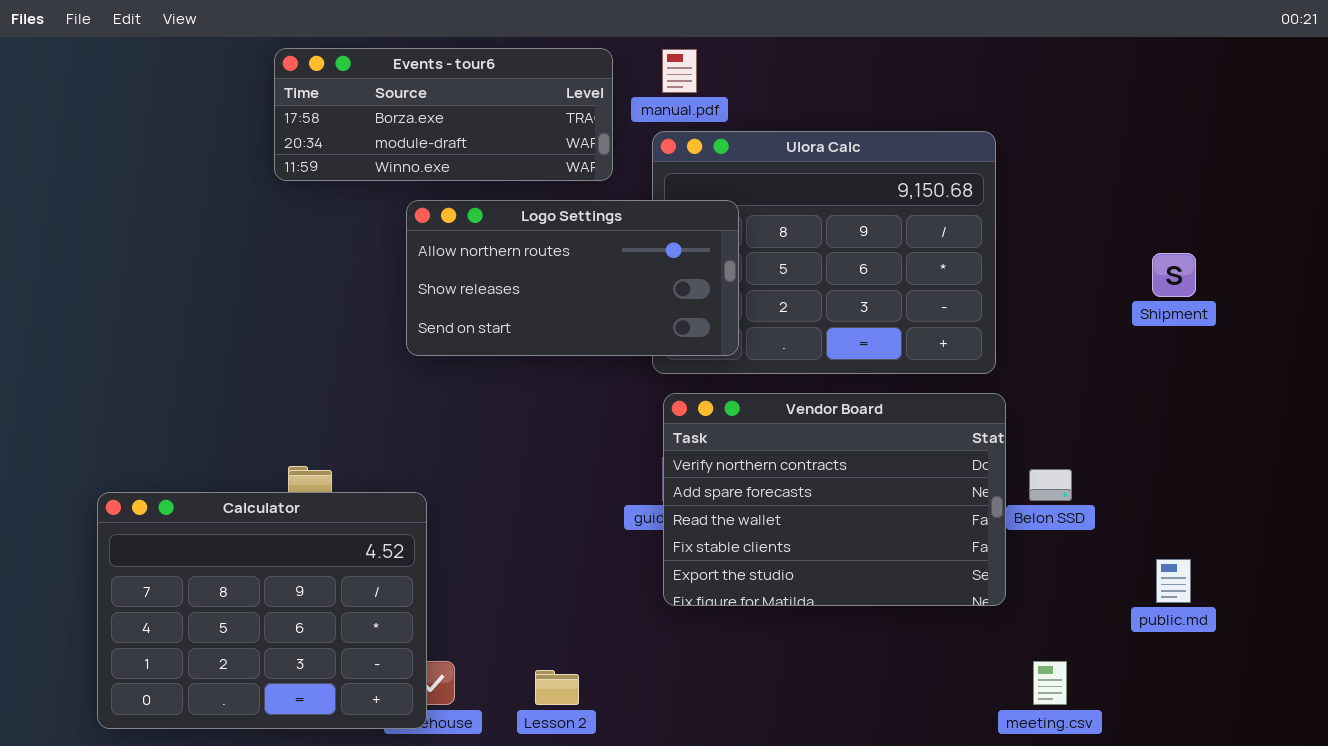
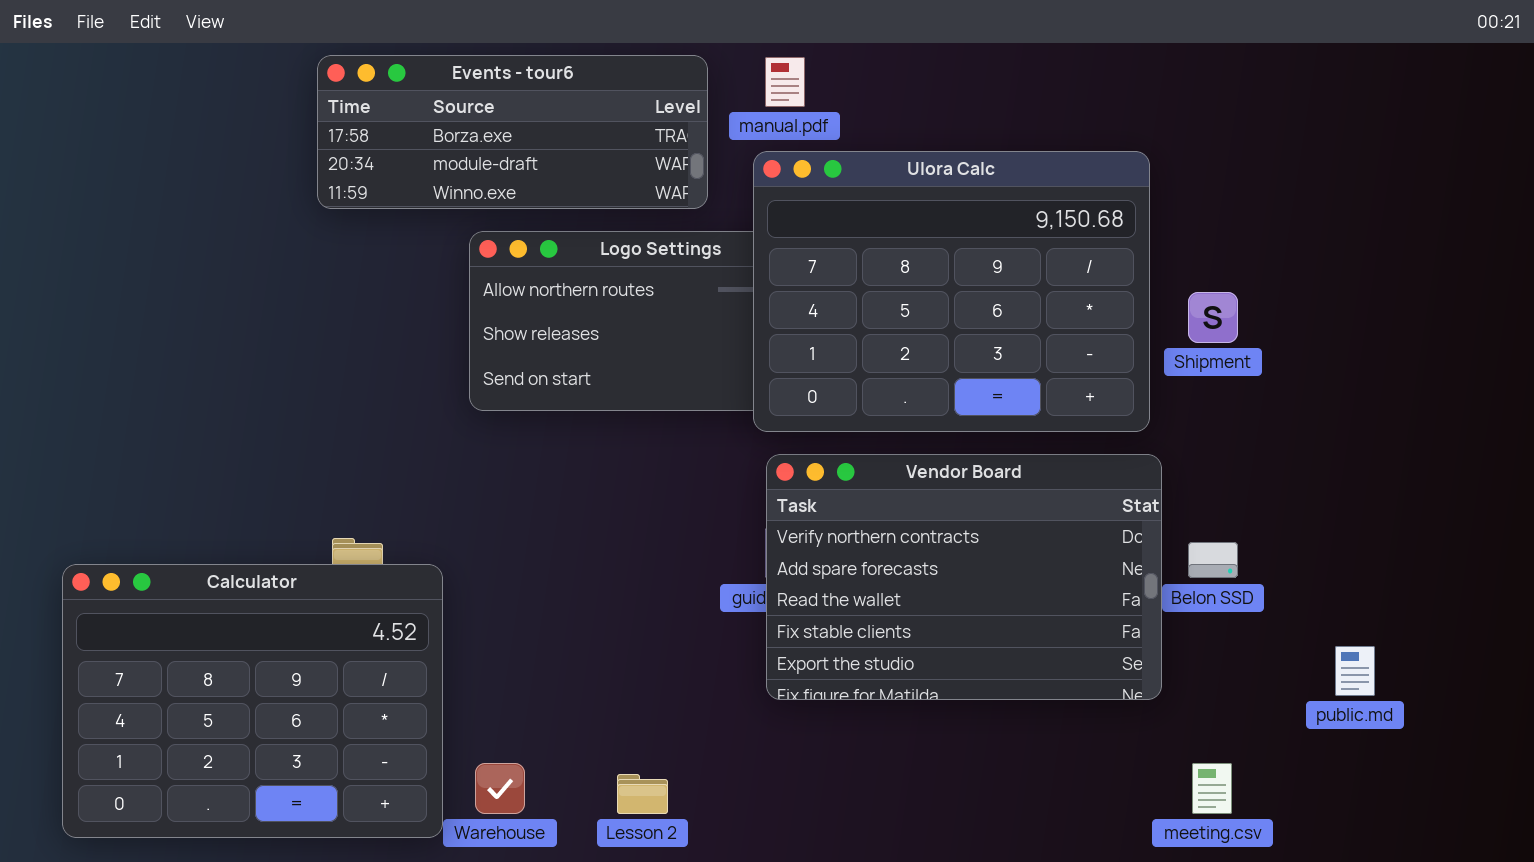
Ulora Calc: [652,131,996,374] -> [753,151,1150,432], raised
Shipment: [1152,253,1196,297] -> [1188,292,1238,343], moved
Calculator: [97,492,427,729] -> [62,564,443,838], moved

